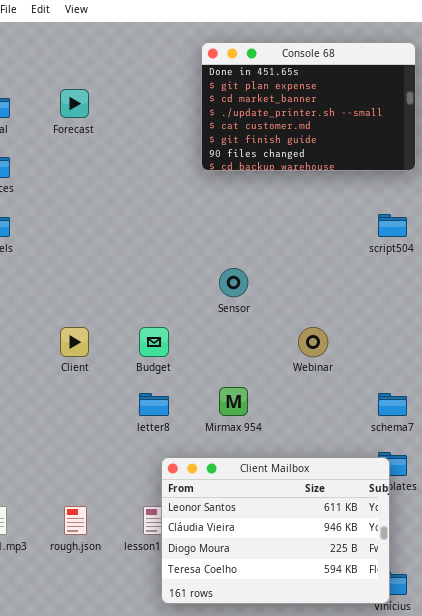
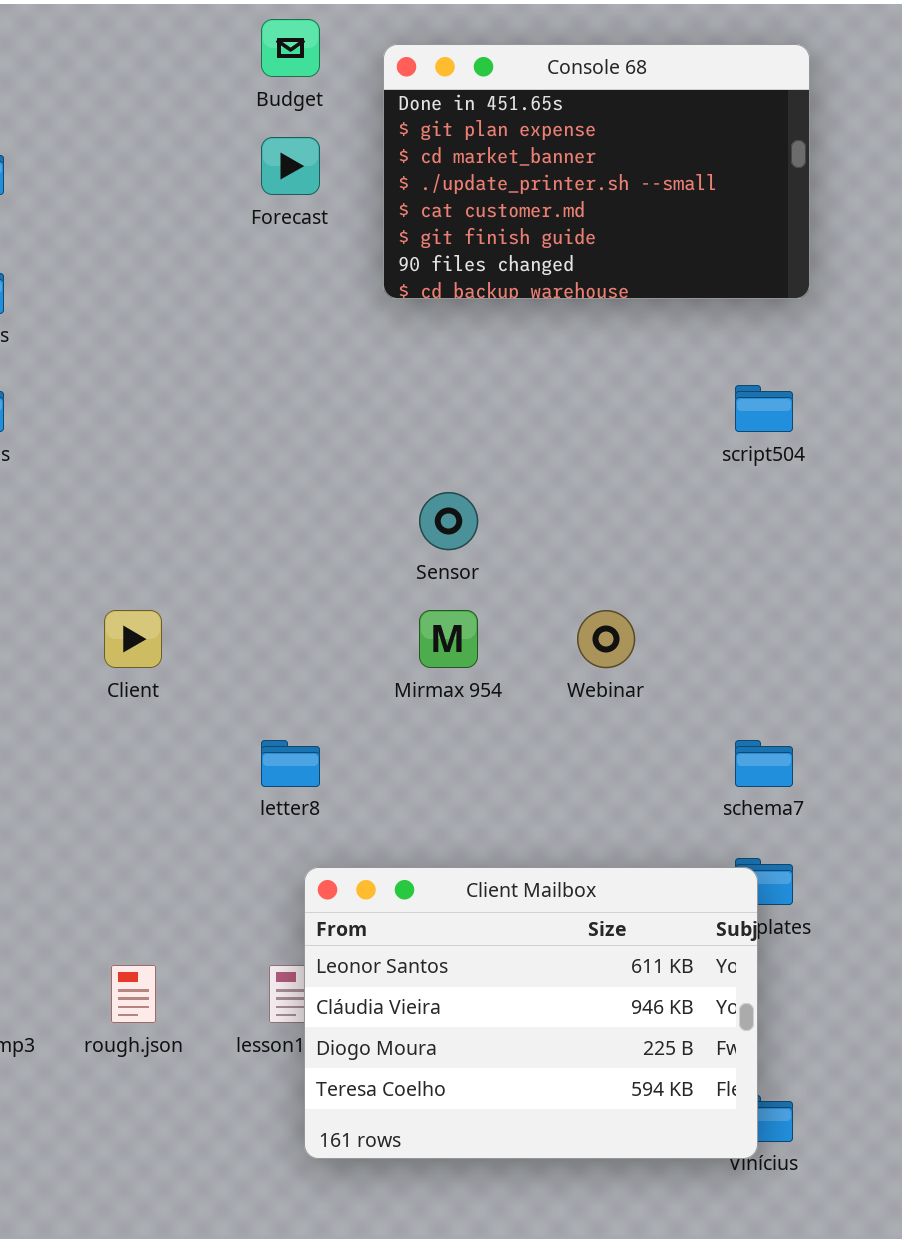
Forecast: [60,89,89,118] -> [261,137,320,195], moved
Budget: [139,327,169,357] -> [261,19,320,77], moved
Mirmax 954: [219,387,248,416] -> [419,610,478,668], moved

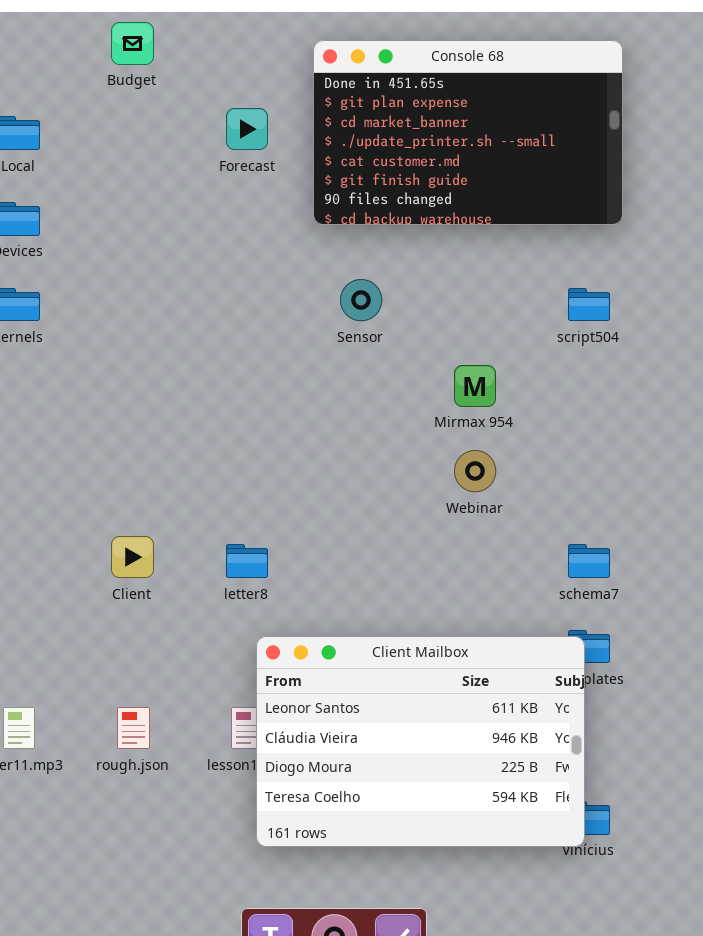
Budget: [261,19,320,77] -> [111,22,154,65], moved
Sensor: [419,492,478,550] -> [340,279,382,321], moved
Client: [104,610,162,668] -> [111,536,154,578], moved
Mirmax 954: [419,610,478,668] -> [454,365,496,407], moved

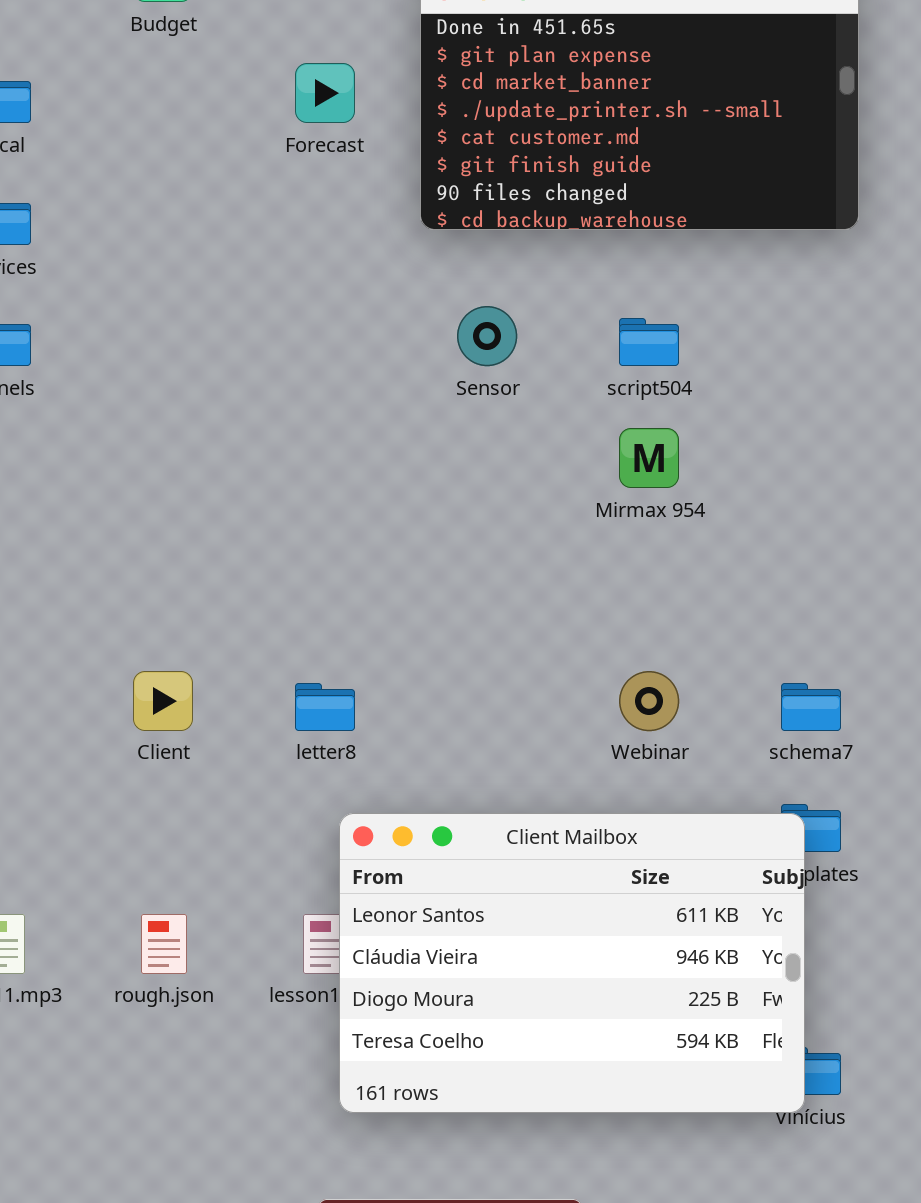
script504: [568,288,610,321] -> [619,318,679,366], moved
Webinar: [454,450,496,492] -> [619,671,679,731], moved

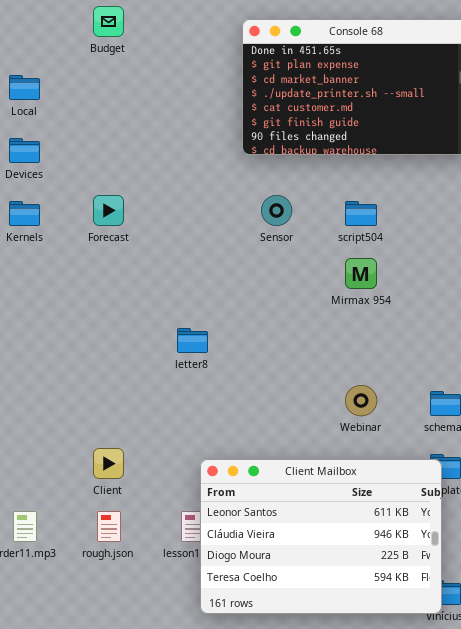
Forecast: [295,63,355,123] -> [93,195,124,226], moved
Client: [133,671,193,731] -> [93,448,124,479], moved
letter8: [295,683,355,731] -> [177,328,208,353], moved

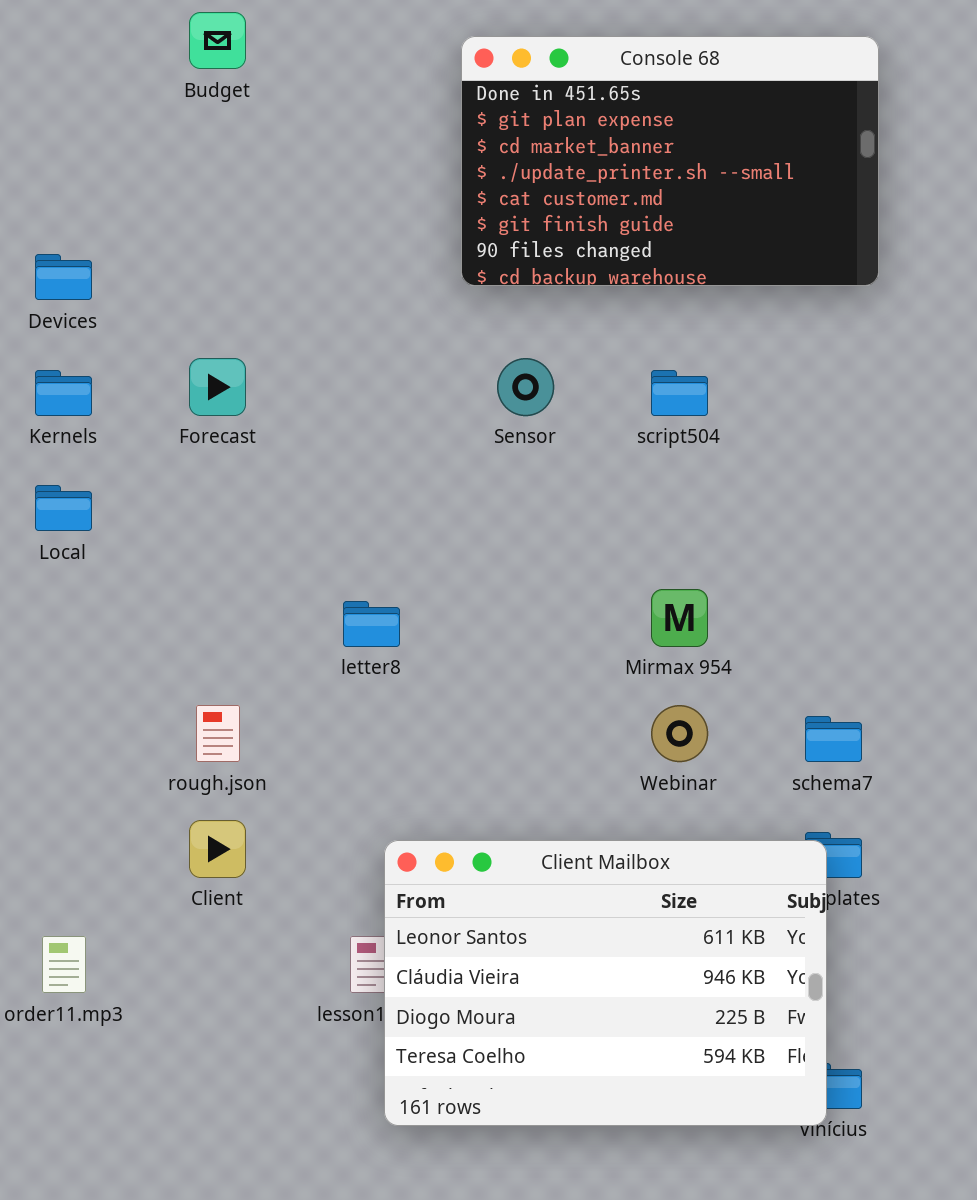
Local: [9,75,40,100] -> [35,485,92,531], moved
Mirmax 954: [345,258,377,289] -> [651,589,708,647], moved
rough.json: [97,511,121,542] -> [196,705,240,762], moved

